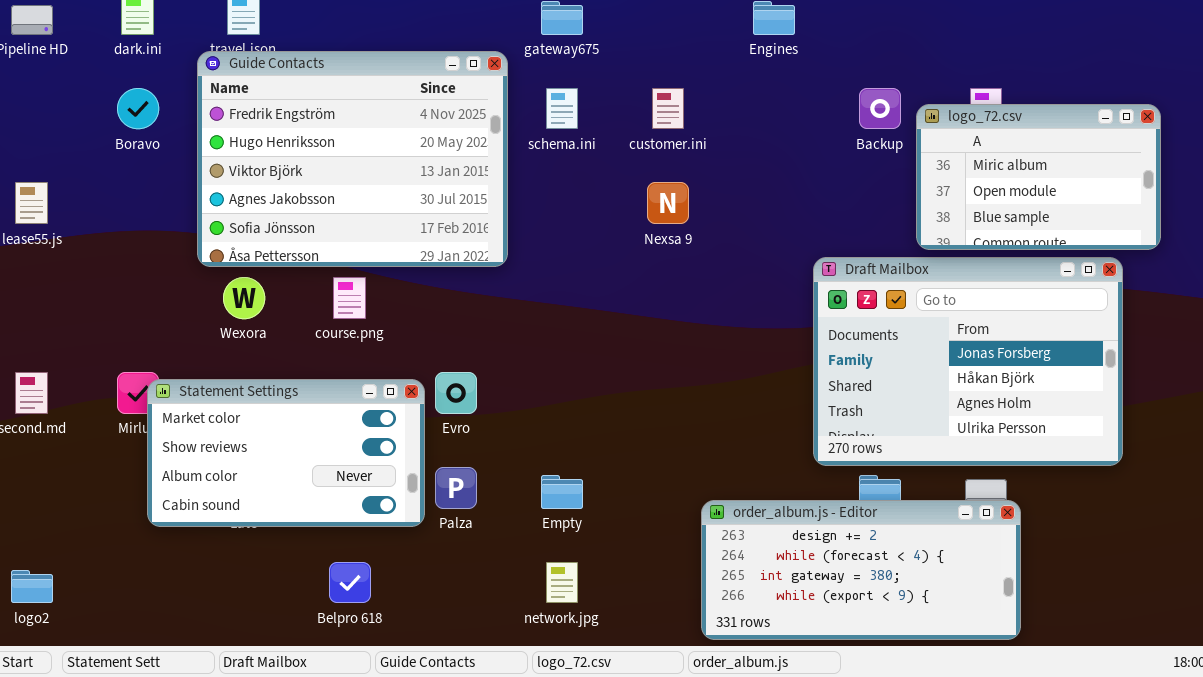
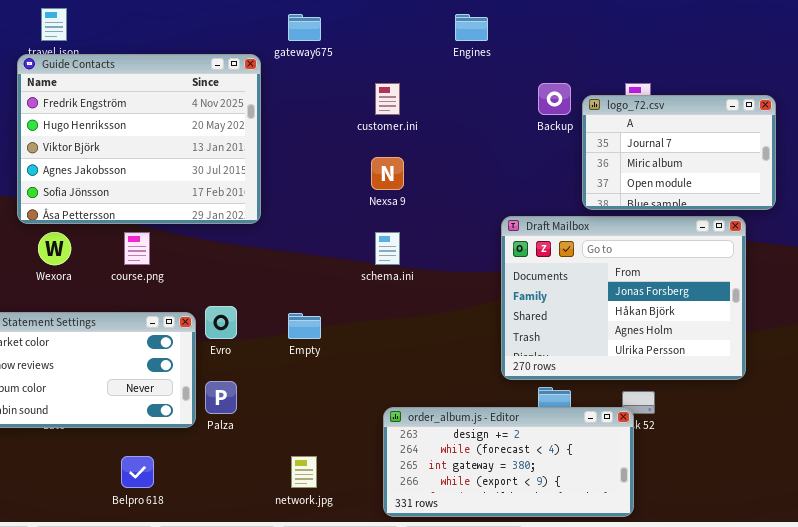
schema.ini: [546,88,578,129] -> [375,232,400,265], moved
logo_72.csv: [916,104,1161,250] -> [582,95,776,210], scrolled up 1 row
Empty: [541,475,583,509] -> [288,313,321,339], moved
order_album.js - Editor: [701,500,1021,640] -> [383,407,634,517], moved

